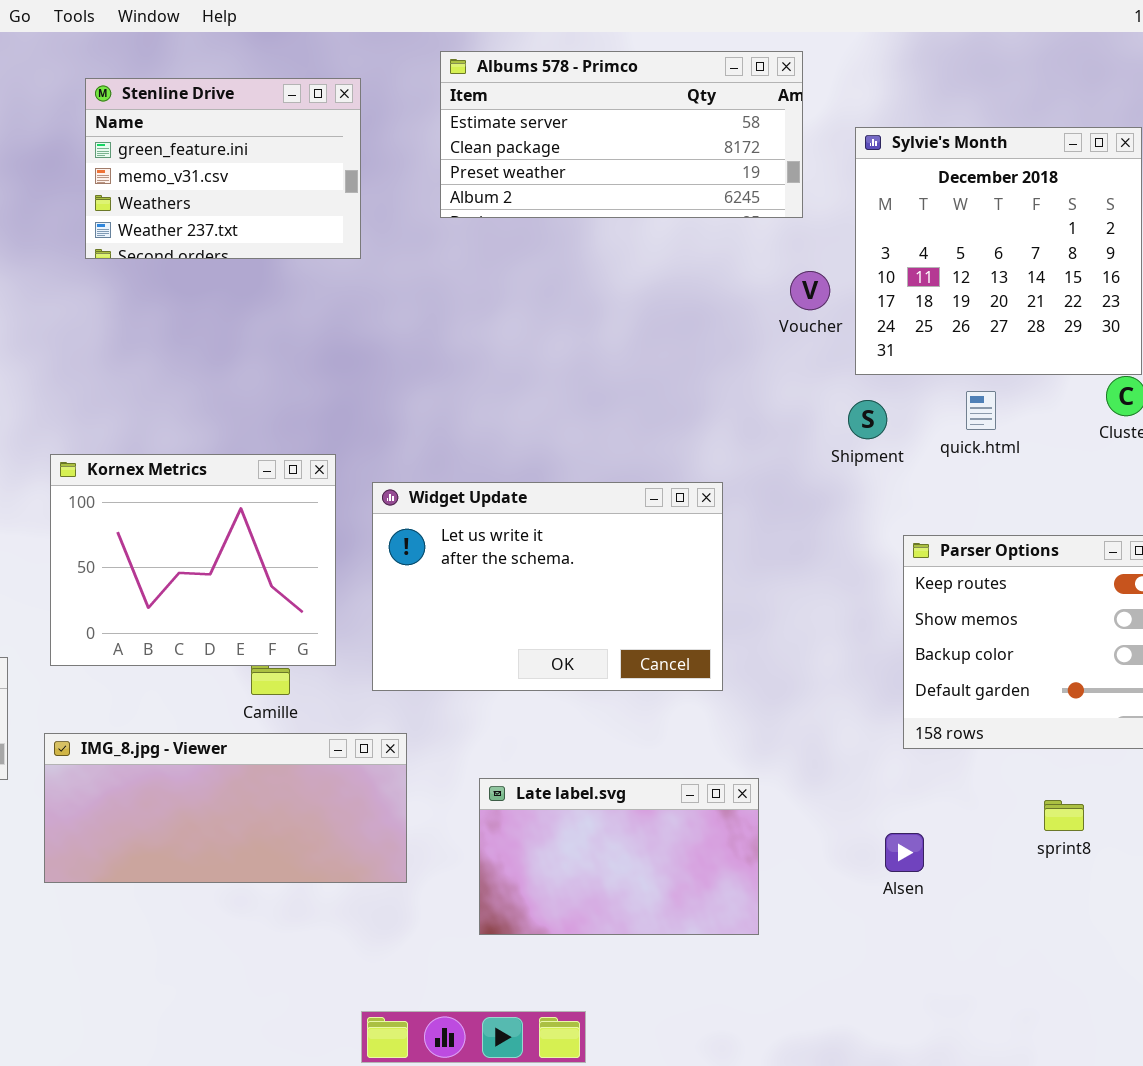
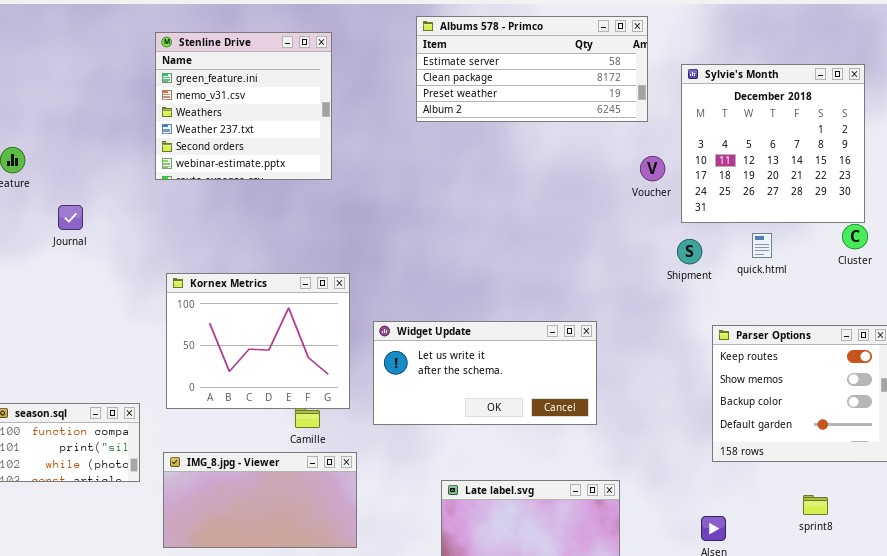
Stenline Drive: [85,78,361,259] -> [155,32,332,180], moved, resized
Widget Update: [372,482,723,691] -> [373,321,597,425], resized
IMG_8.jpg - Viewer: [44,733,407,883] -> [163,452,357,548], resized

